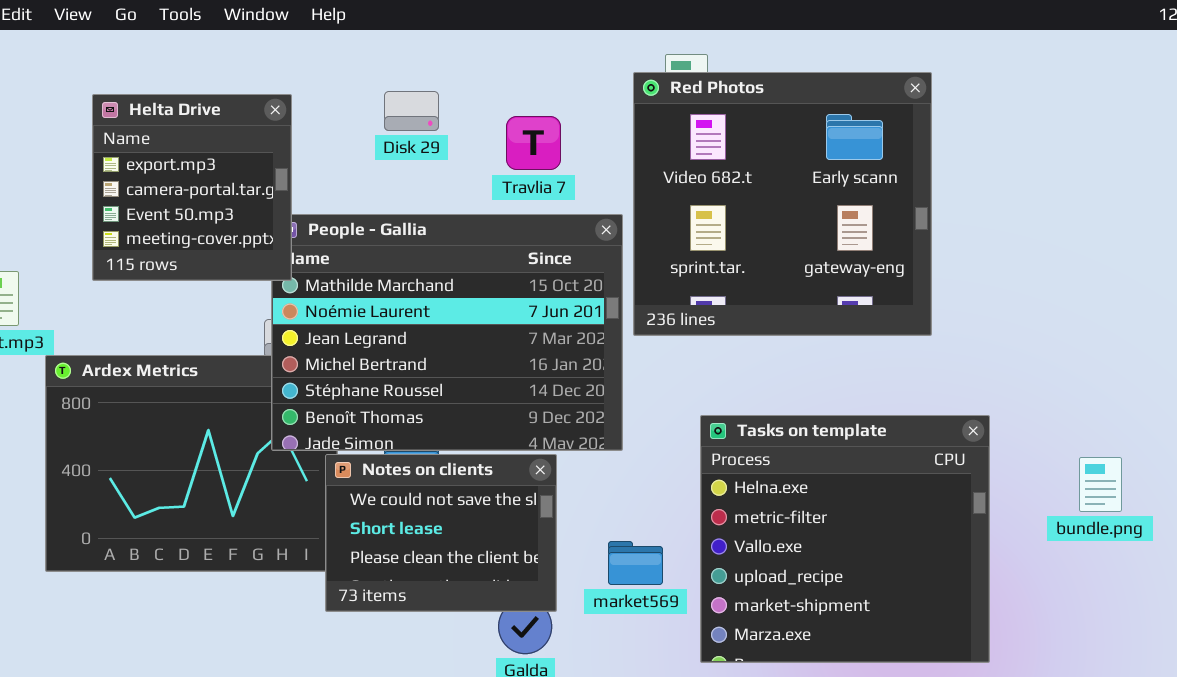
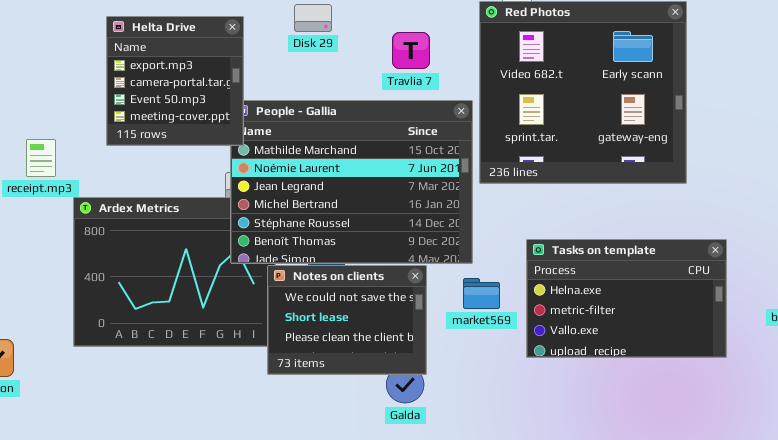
Disk 29: [384,91,439,131] -> [294,4,332,32], moved
Tasks on template: [700,415,990,663] -> [526,239,727,358], resized
market569: [608,541,663,585] -> [463,278,500,309], moved

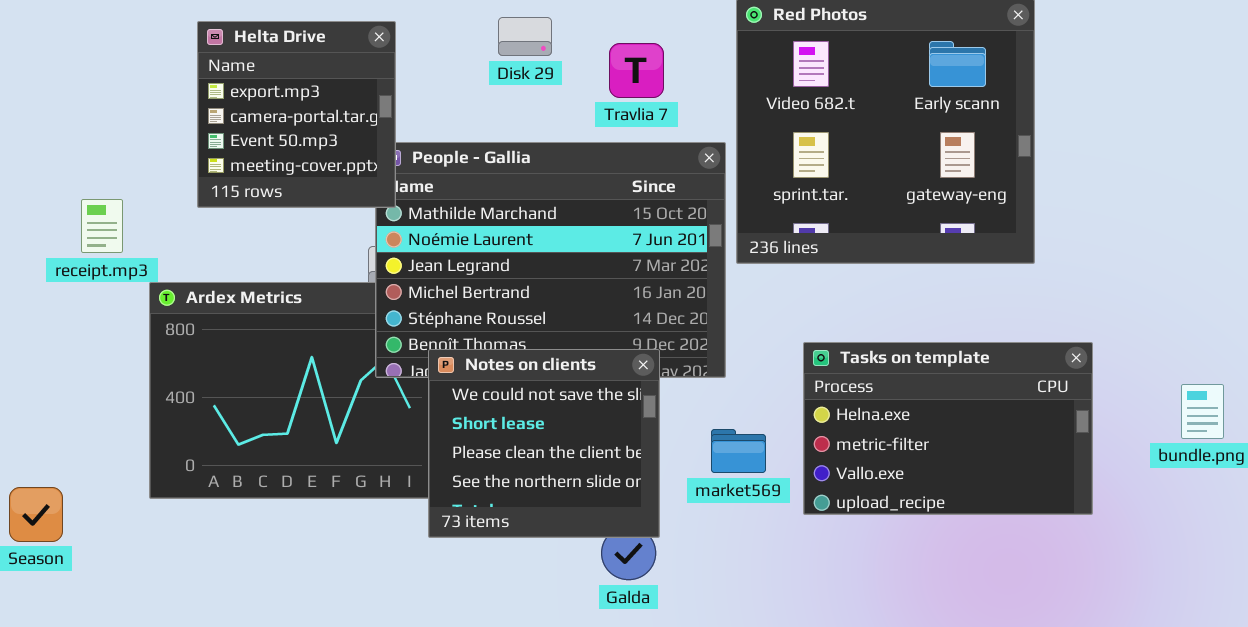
Disk 29: [294,4,332,32] -> [498,17,552,56], moved
Notes on clients: [267,265,427,375] -> [428,349,660,538], resized
market569: [463,278,500,309] -> [711,429,766,473], moved

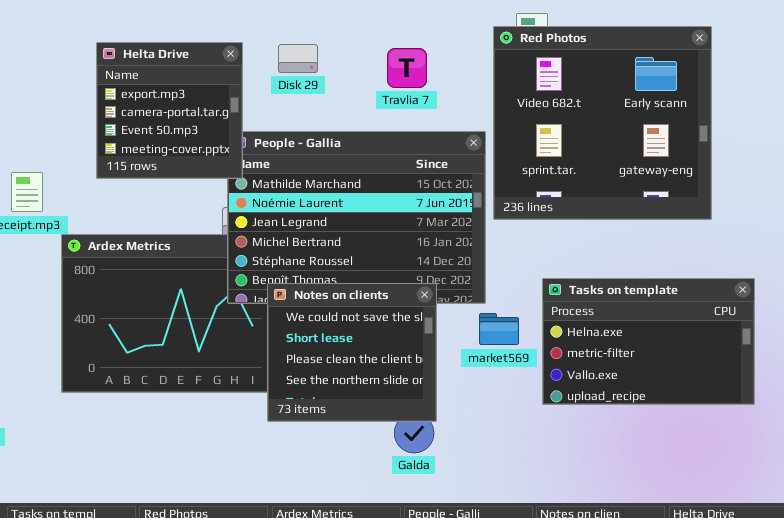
Disk 29: [498,17,552,56] -> [278,44,318,73], moved
Travlia 7: [609,43,664,98] -> [387,48,427,88], moved
market569: [711,429,766,473] -> [479,313,519,345], moved

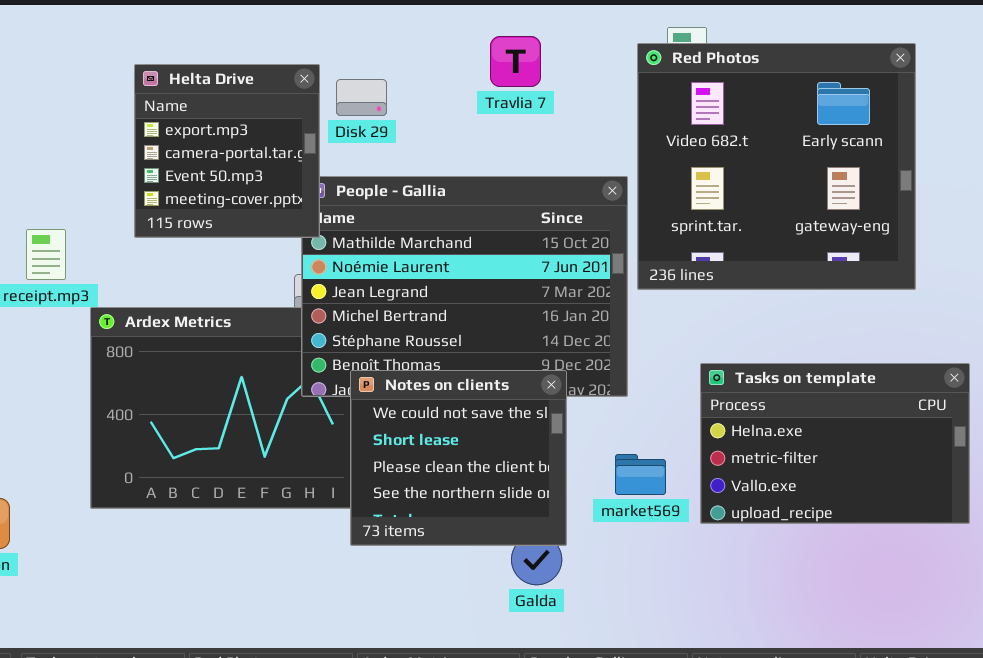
Disk 29: [278,44,318,73] -> [336,79,387,116], moved
Travlia 7: [387,48,427,88] -> [490,36,541,87], moved
market569: [479,313,519,345] -> [615,454,666,495], moved

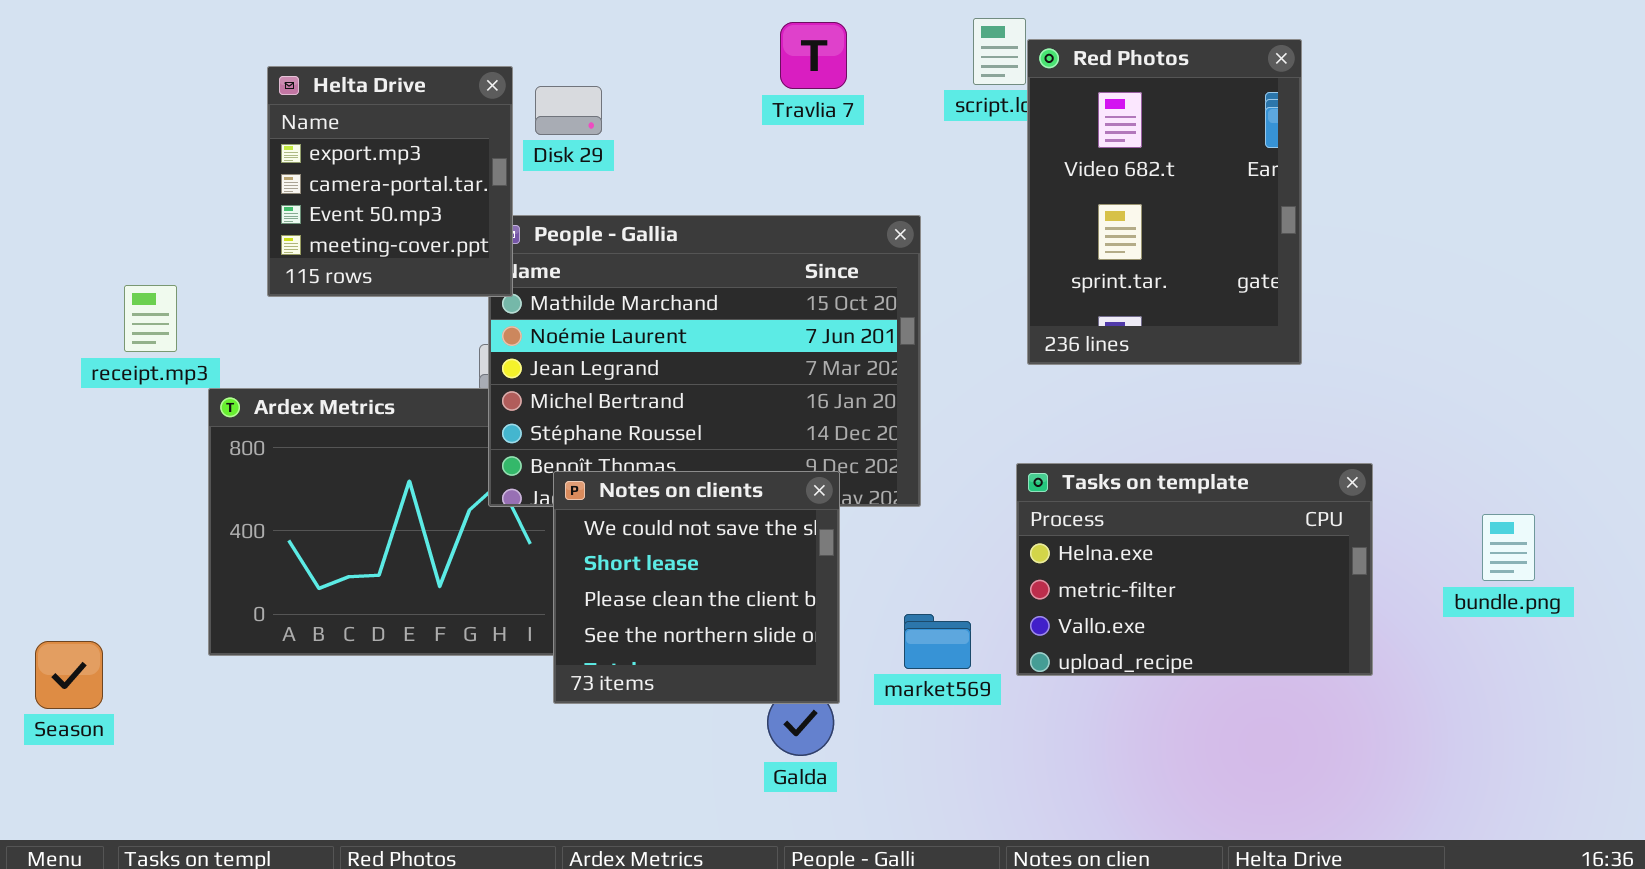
Travlia 7: [490,36,541,87] -> [780,22,847,89], moved
Red Photos: [637,43,916,290] -> [1027,39,1302,365], resized
market569: [615,454,666,495] -> [904,614,971,669], moved

